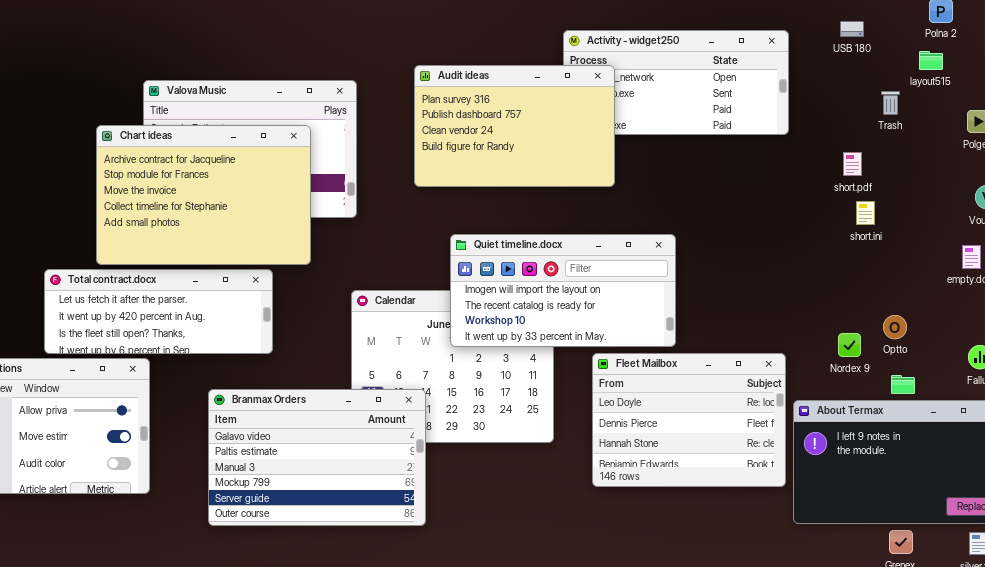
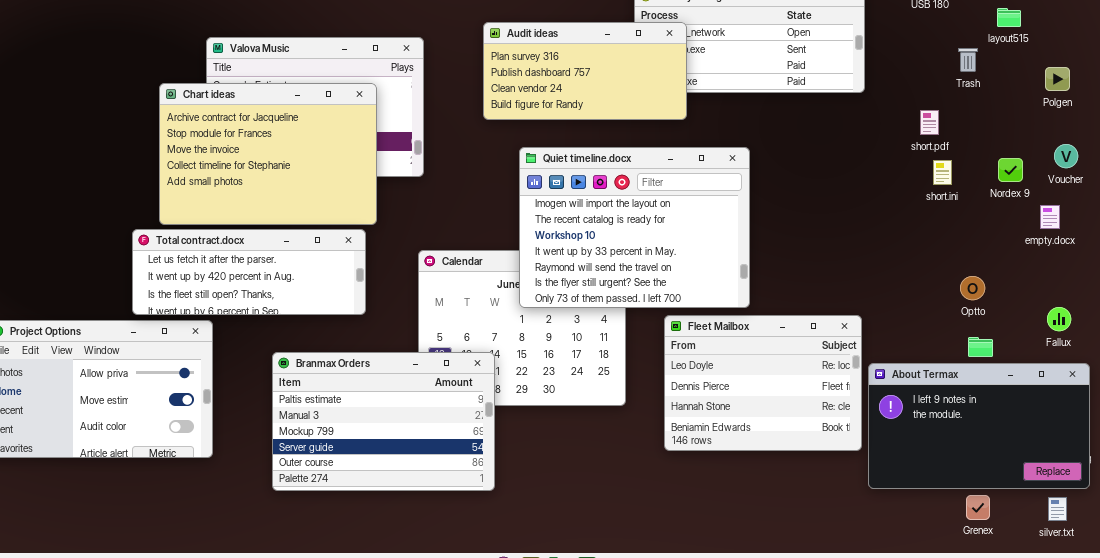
Audit ideas: [414,65,615,187] -> [483,22,687,120], resized
Quiet timeline.docx: [450,234,676,347] -> [519,147,750,308], resized
Total contract.docx: [44,269,273,354] -> [132,229,366,315], moved
Nordex 9: [838,333,861,357] -> [998,158,1023,182], moved
Branmax Orders: [208,389,426,526] -> [272,352,495,491], scrolled down 1 row

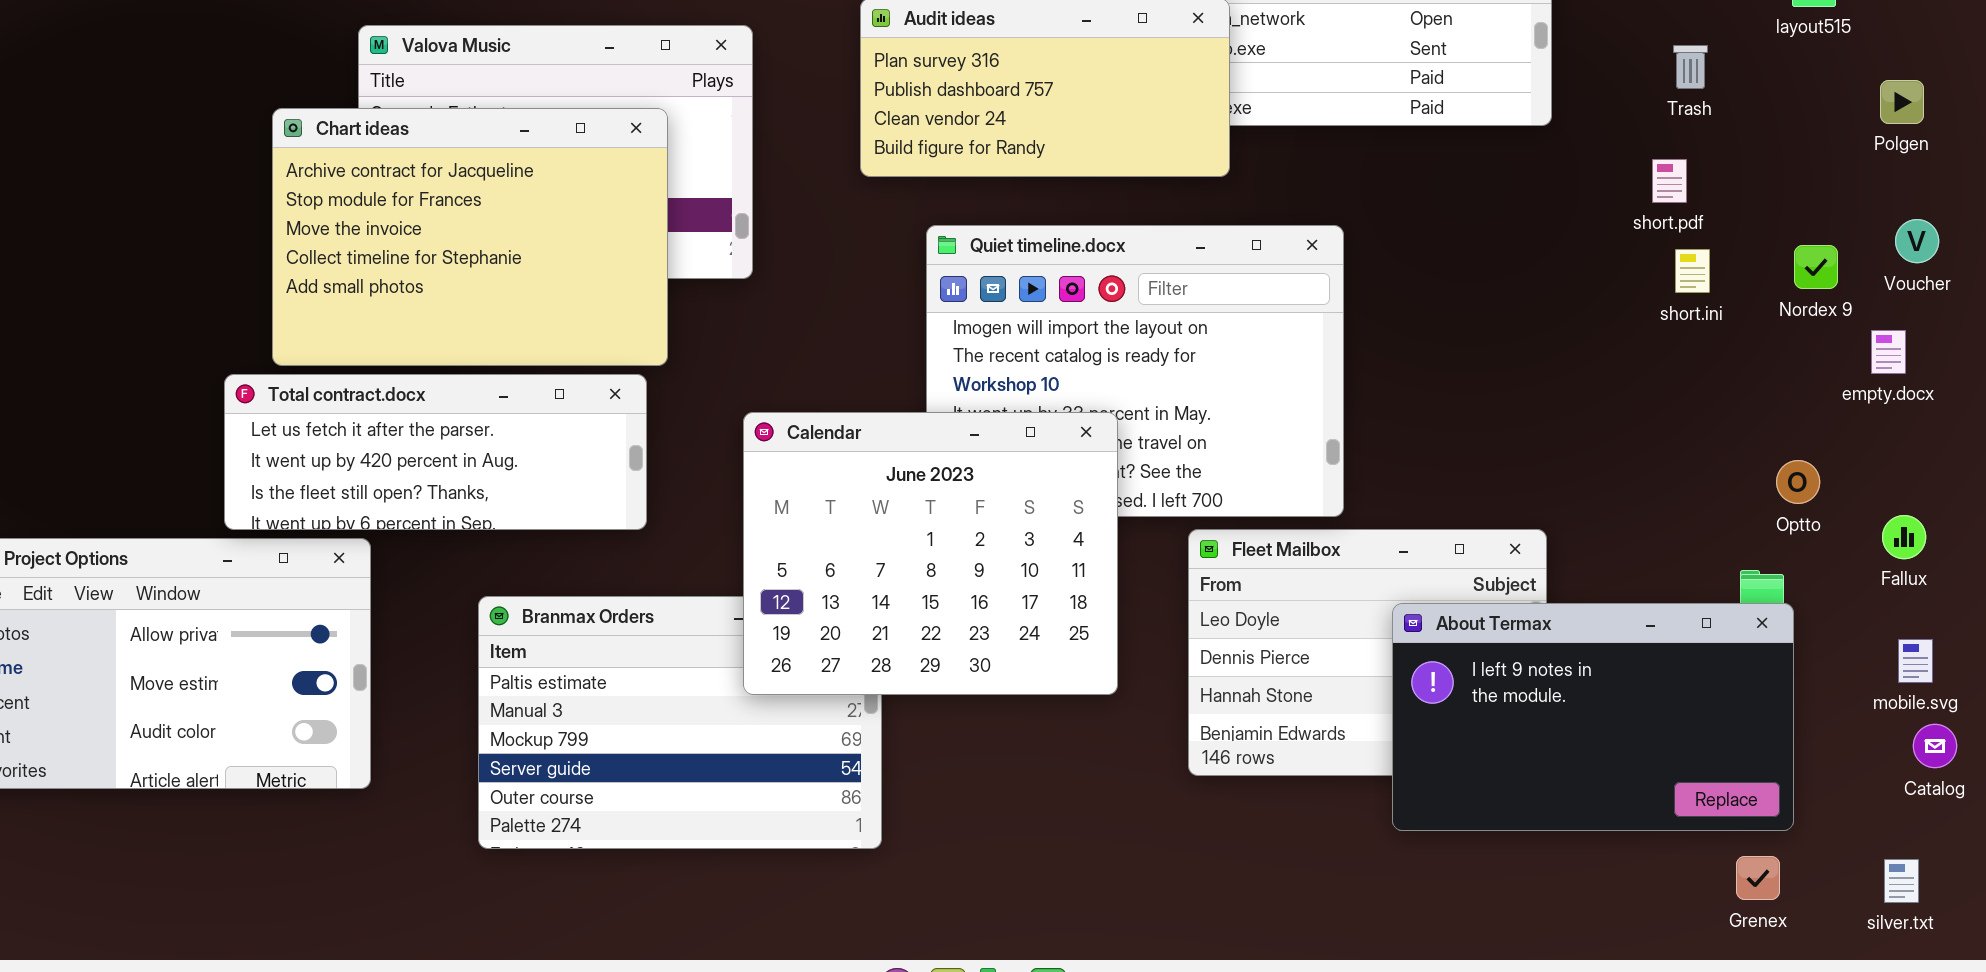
Trash: [958,48,978,72] -> [1673,45,1708,89], moved
Calendar: [418,250,626,406] -> [743,412,1118,695], raised
Optto: [960,276,985,300] -> [1776,460,1820,504], moved
About Termax: [868,363,1090,489] -> [1392,603,1794,831], moved

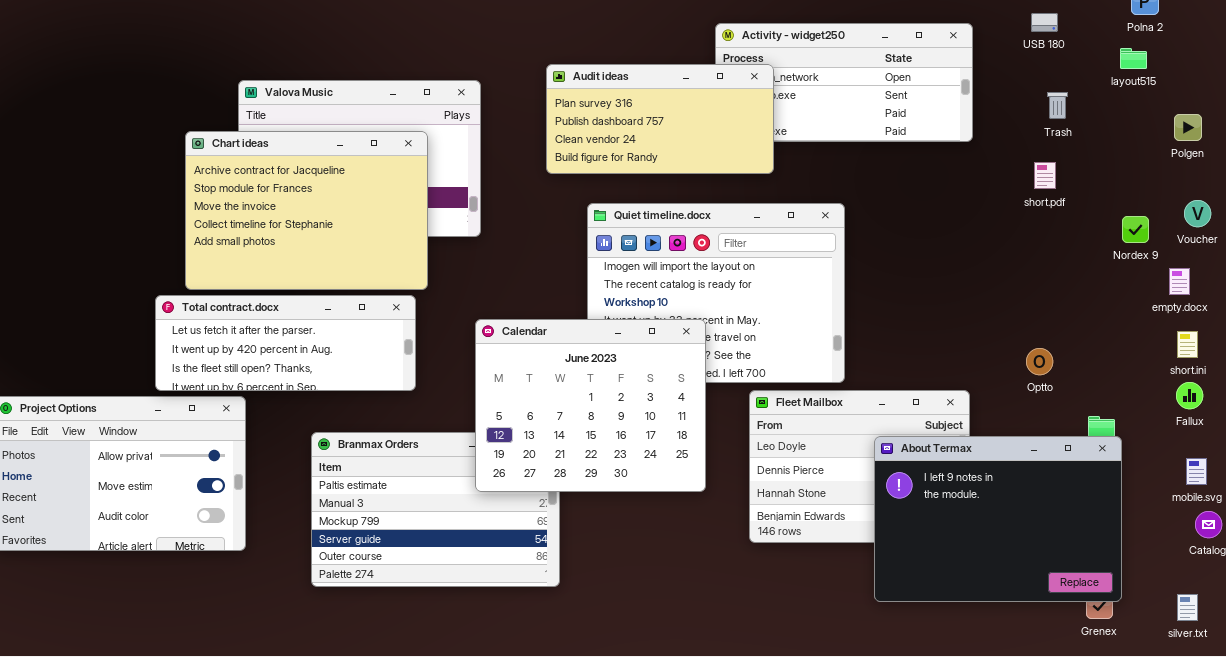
short.ini: [1675,249,1710,293] -> [1177,331,1198,358], moved
Optto: [1776,460,1820,504] -> [1026,348,1053,375], moved
About Termax: [1392,603,1794,831] -> [874,436,1122,602], resized

